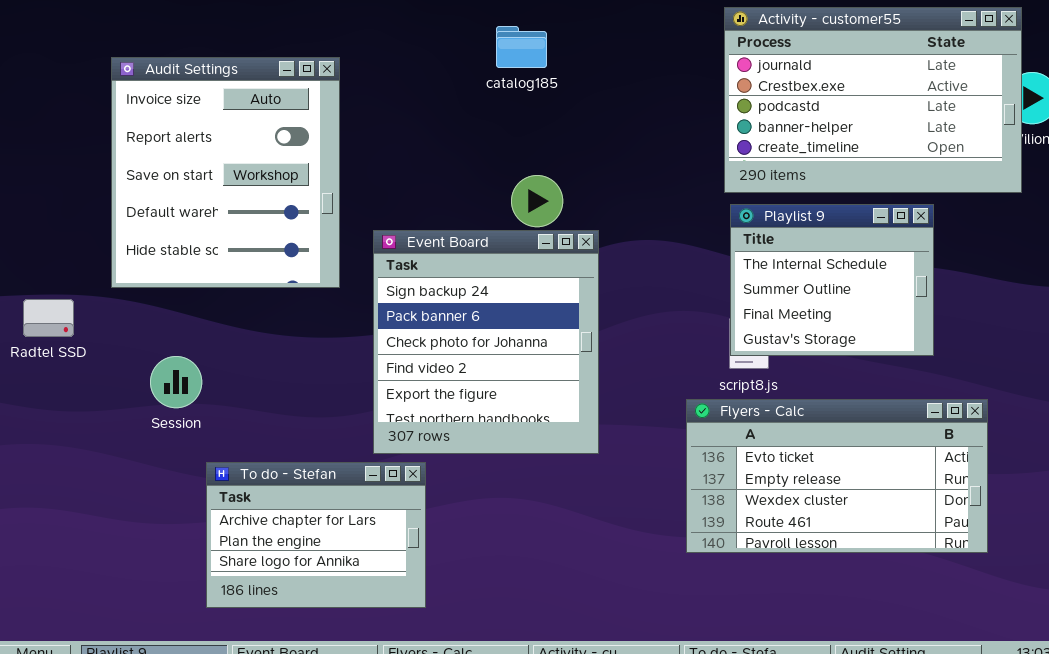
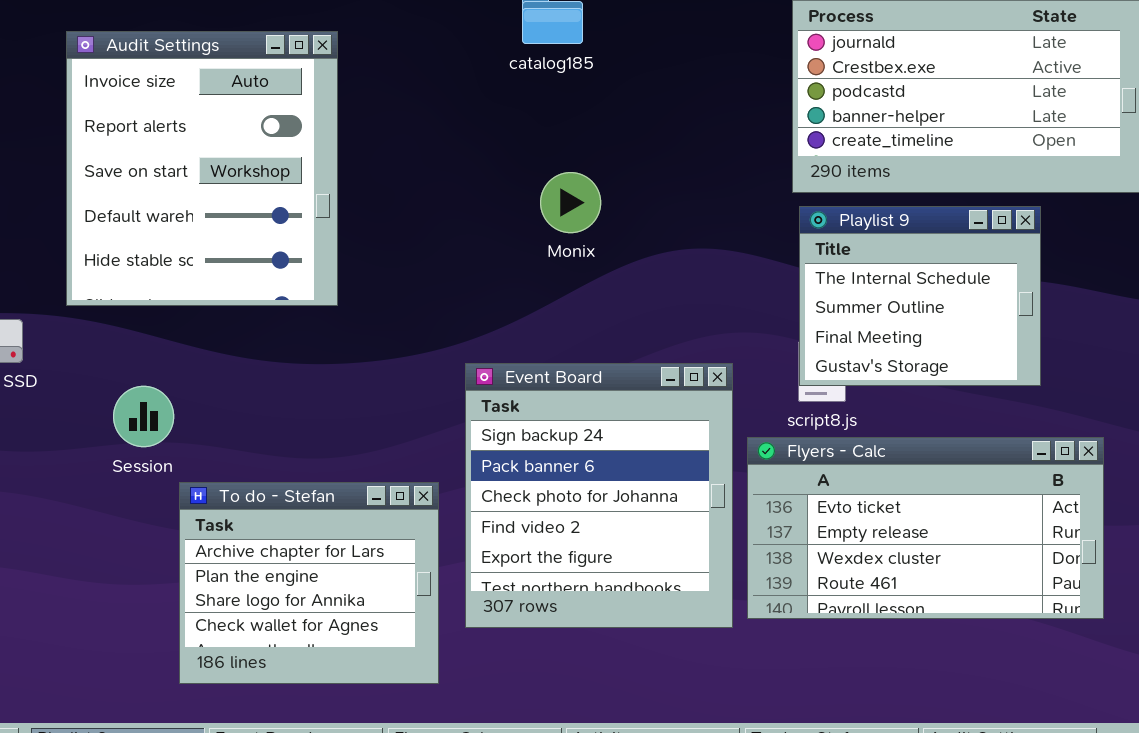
Event Board: [373,230,599,454] -> [465,363,733,628], moved
To do - Stefan: [206,462,426,608] -> [179,482,439,684], resized

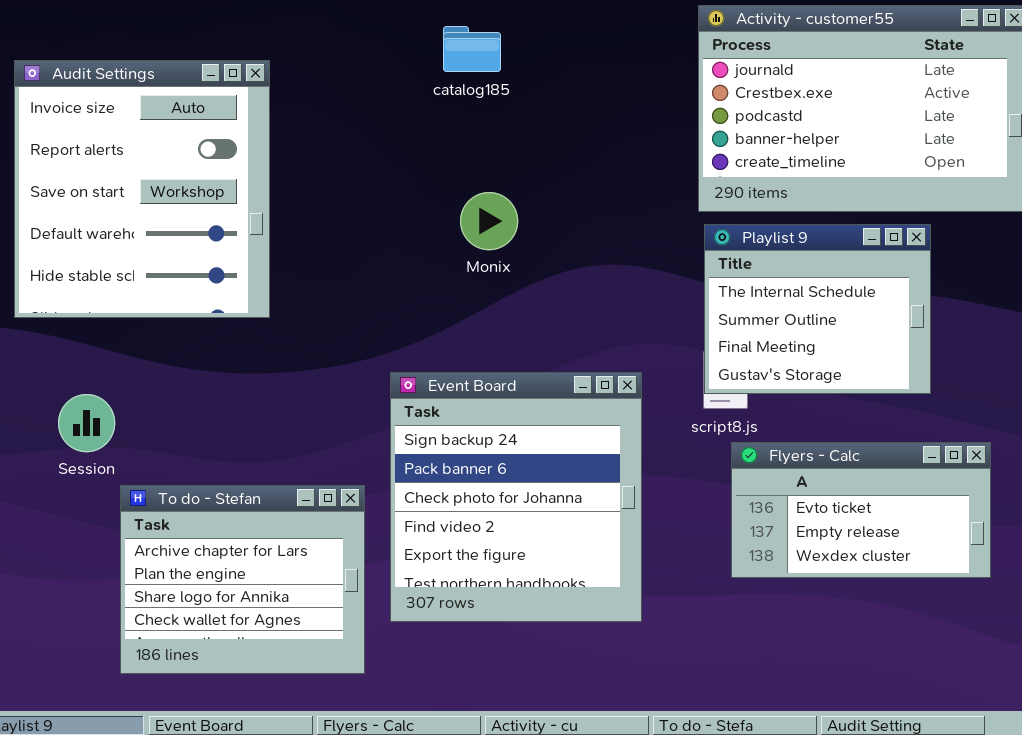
Flyers - Calc: [747,437,1104,619] -> [731,442,991,578], resized

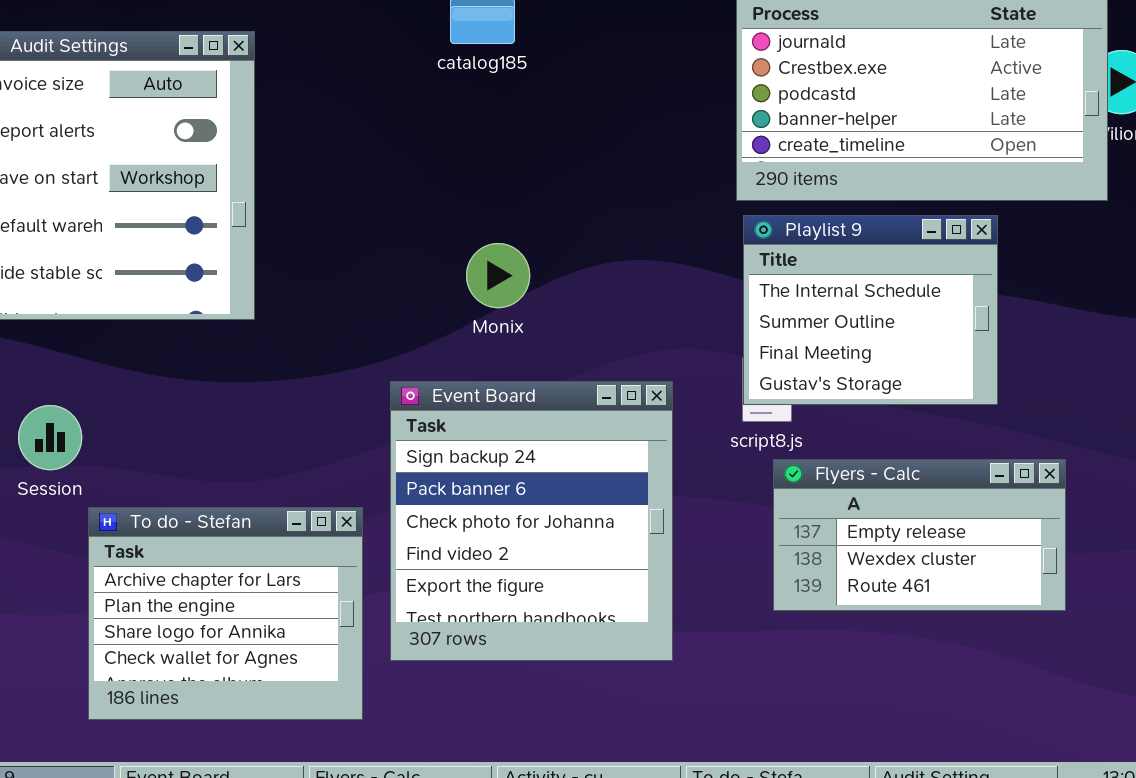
Monix: [460,192,518,250] -> [466,243,530,308], moved
Flyers - Calc: [731,442,991,578] -> [773,459,1066,611], scrolled down 1 row

